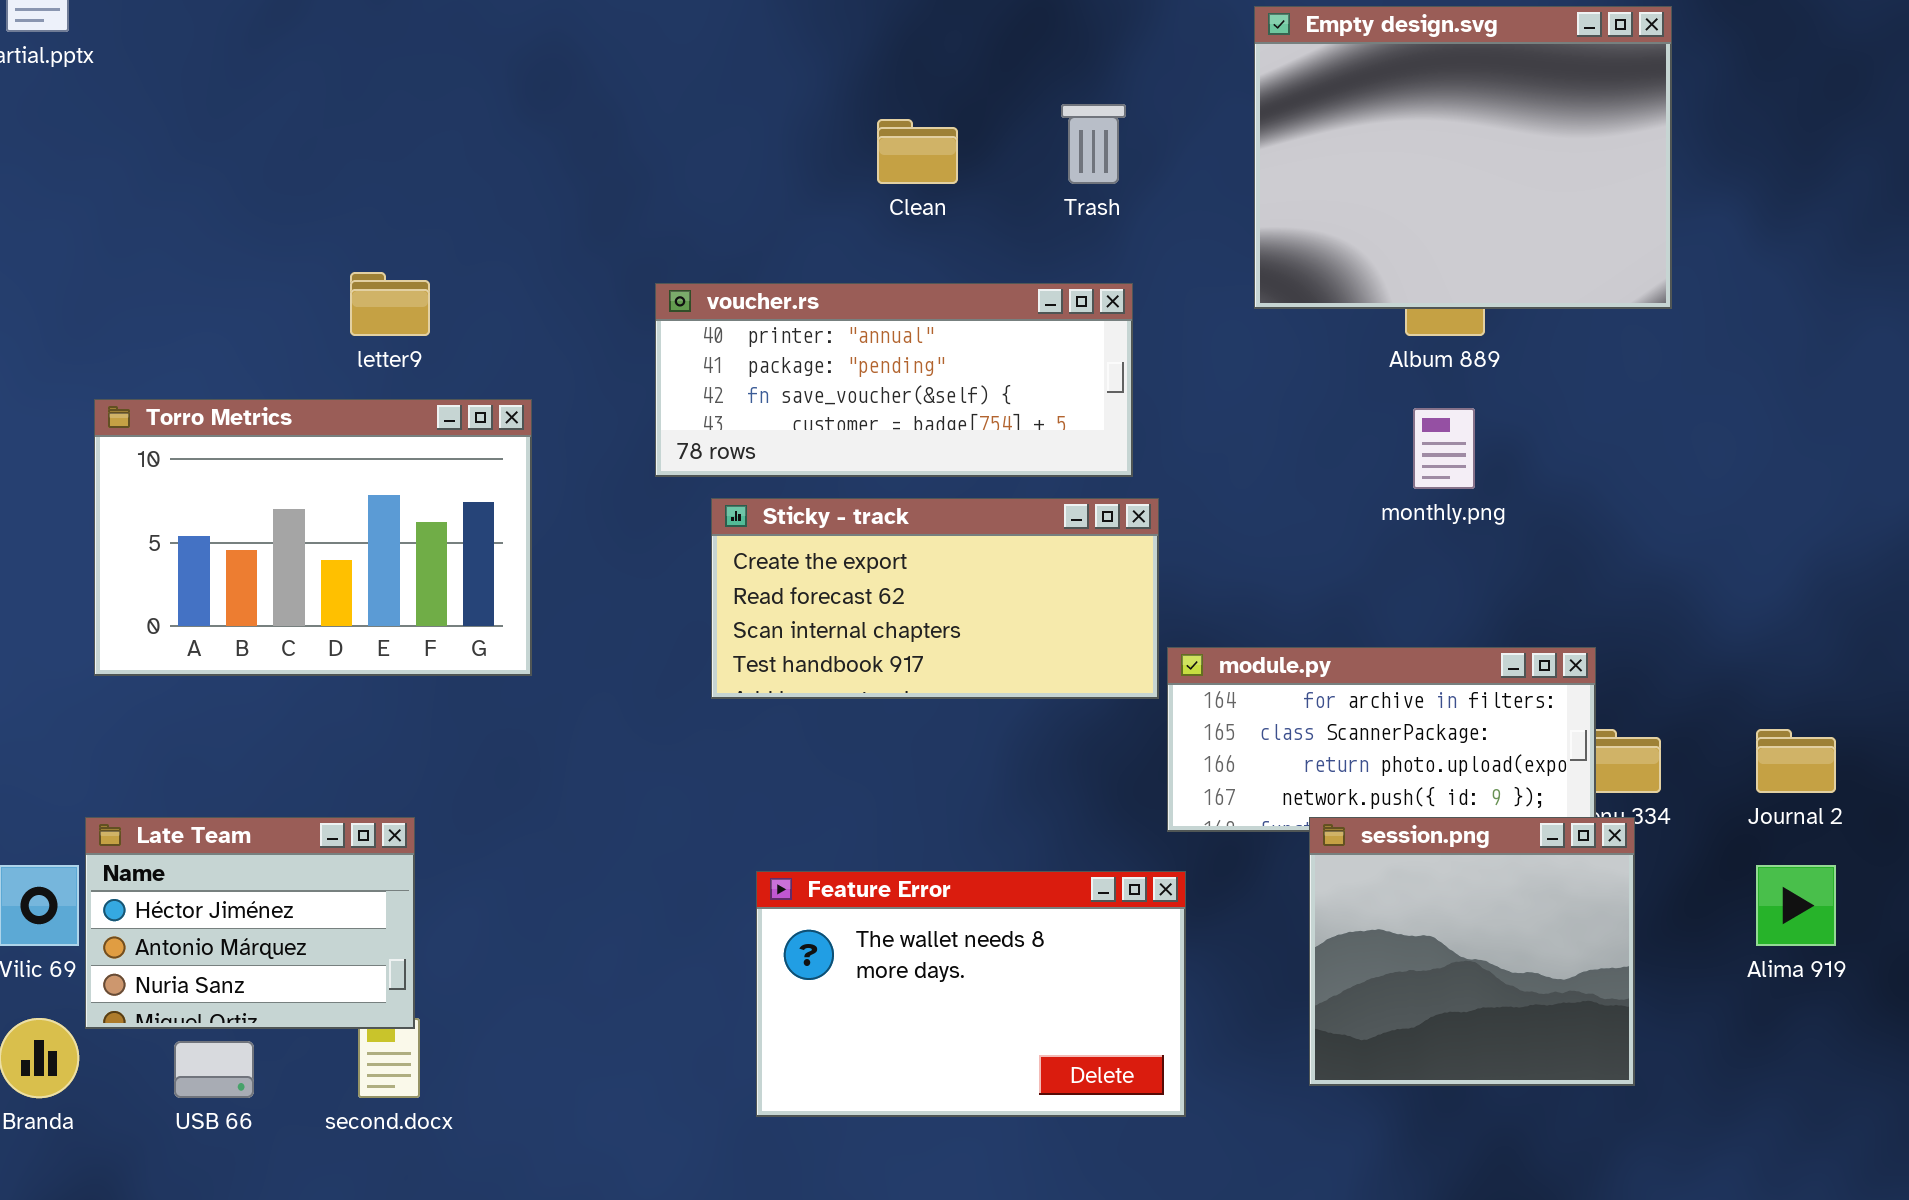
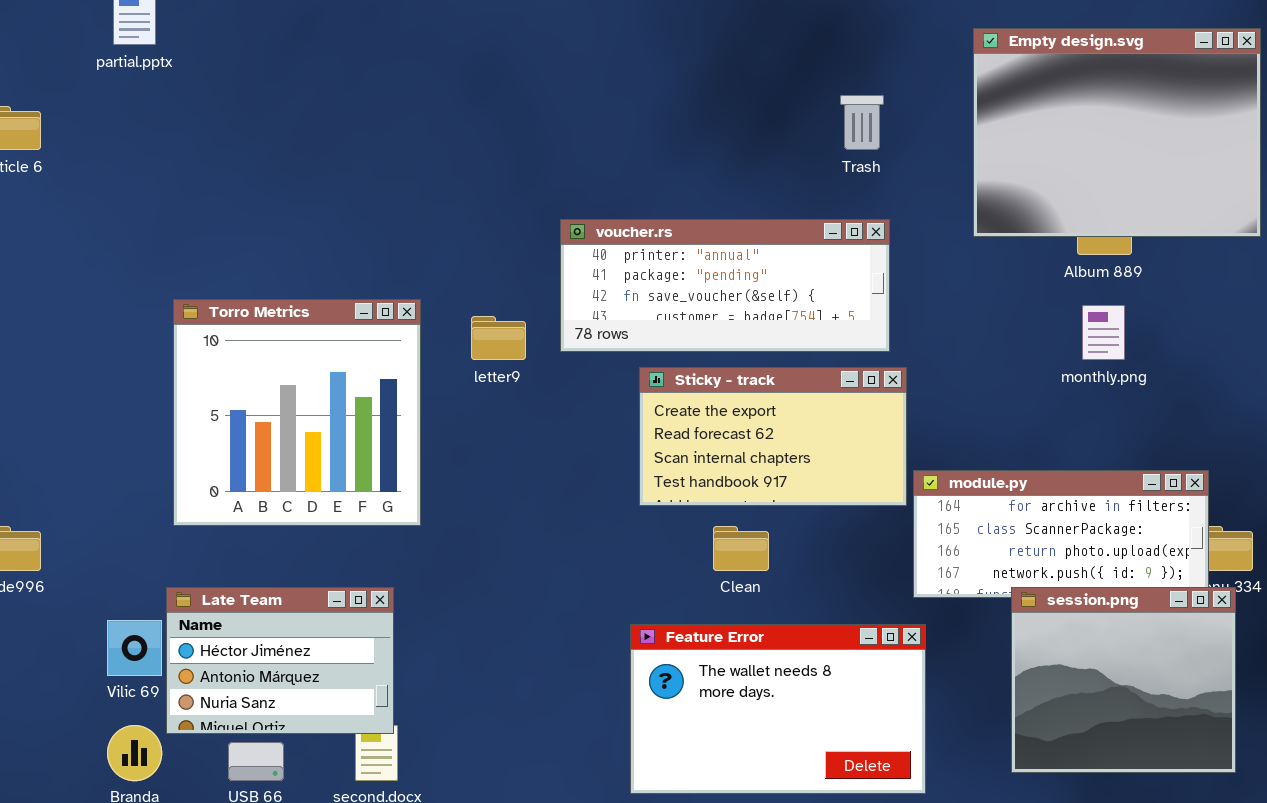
Clean: [877,119,958,184] -> [713,526,769,571], moved
letter9: [350,272,430,336] -> [471,316,526,360], moved
Torro Metrics: [94,399,532,676] -> [173,299,421,526], resized
Sticky - track: [711,498,1159,699] -> [639,367,907,506], resized

